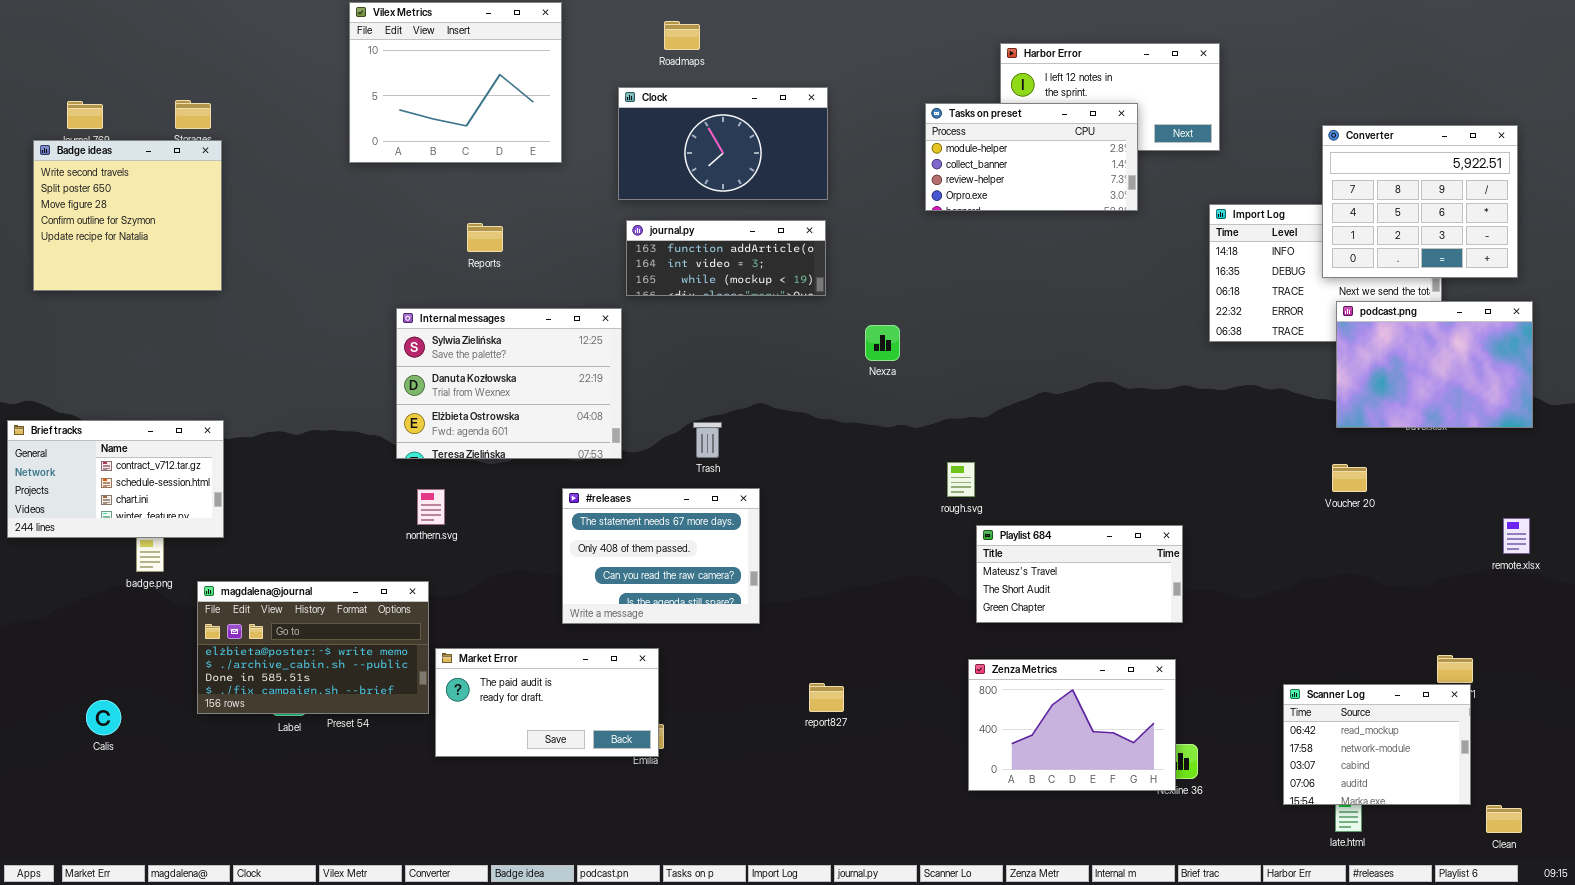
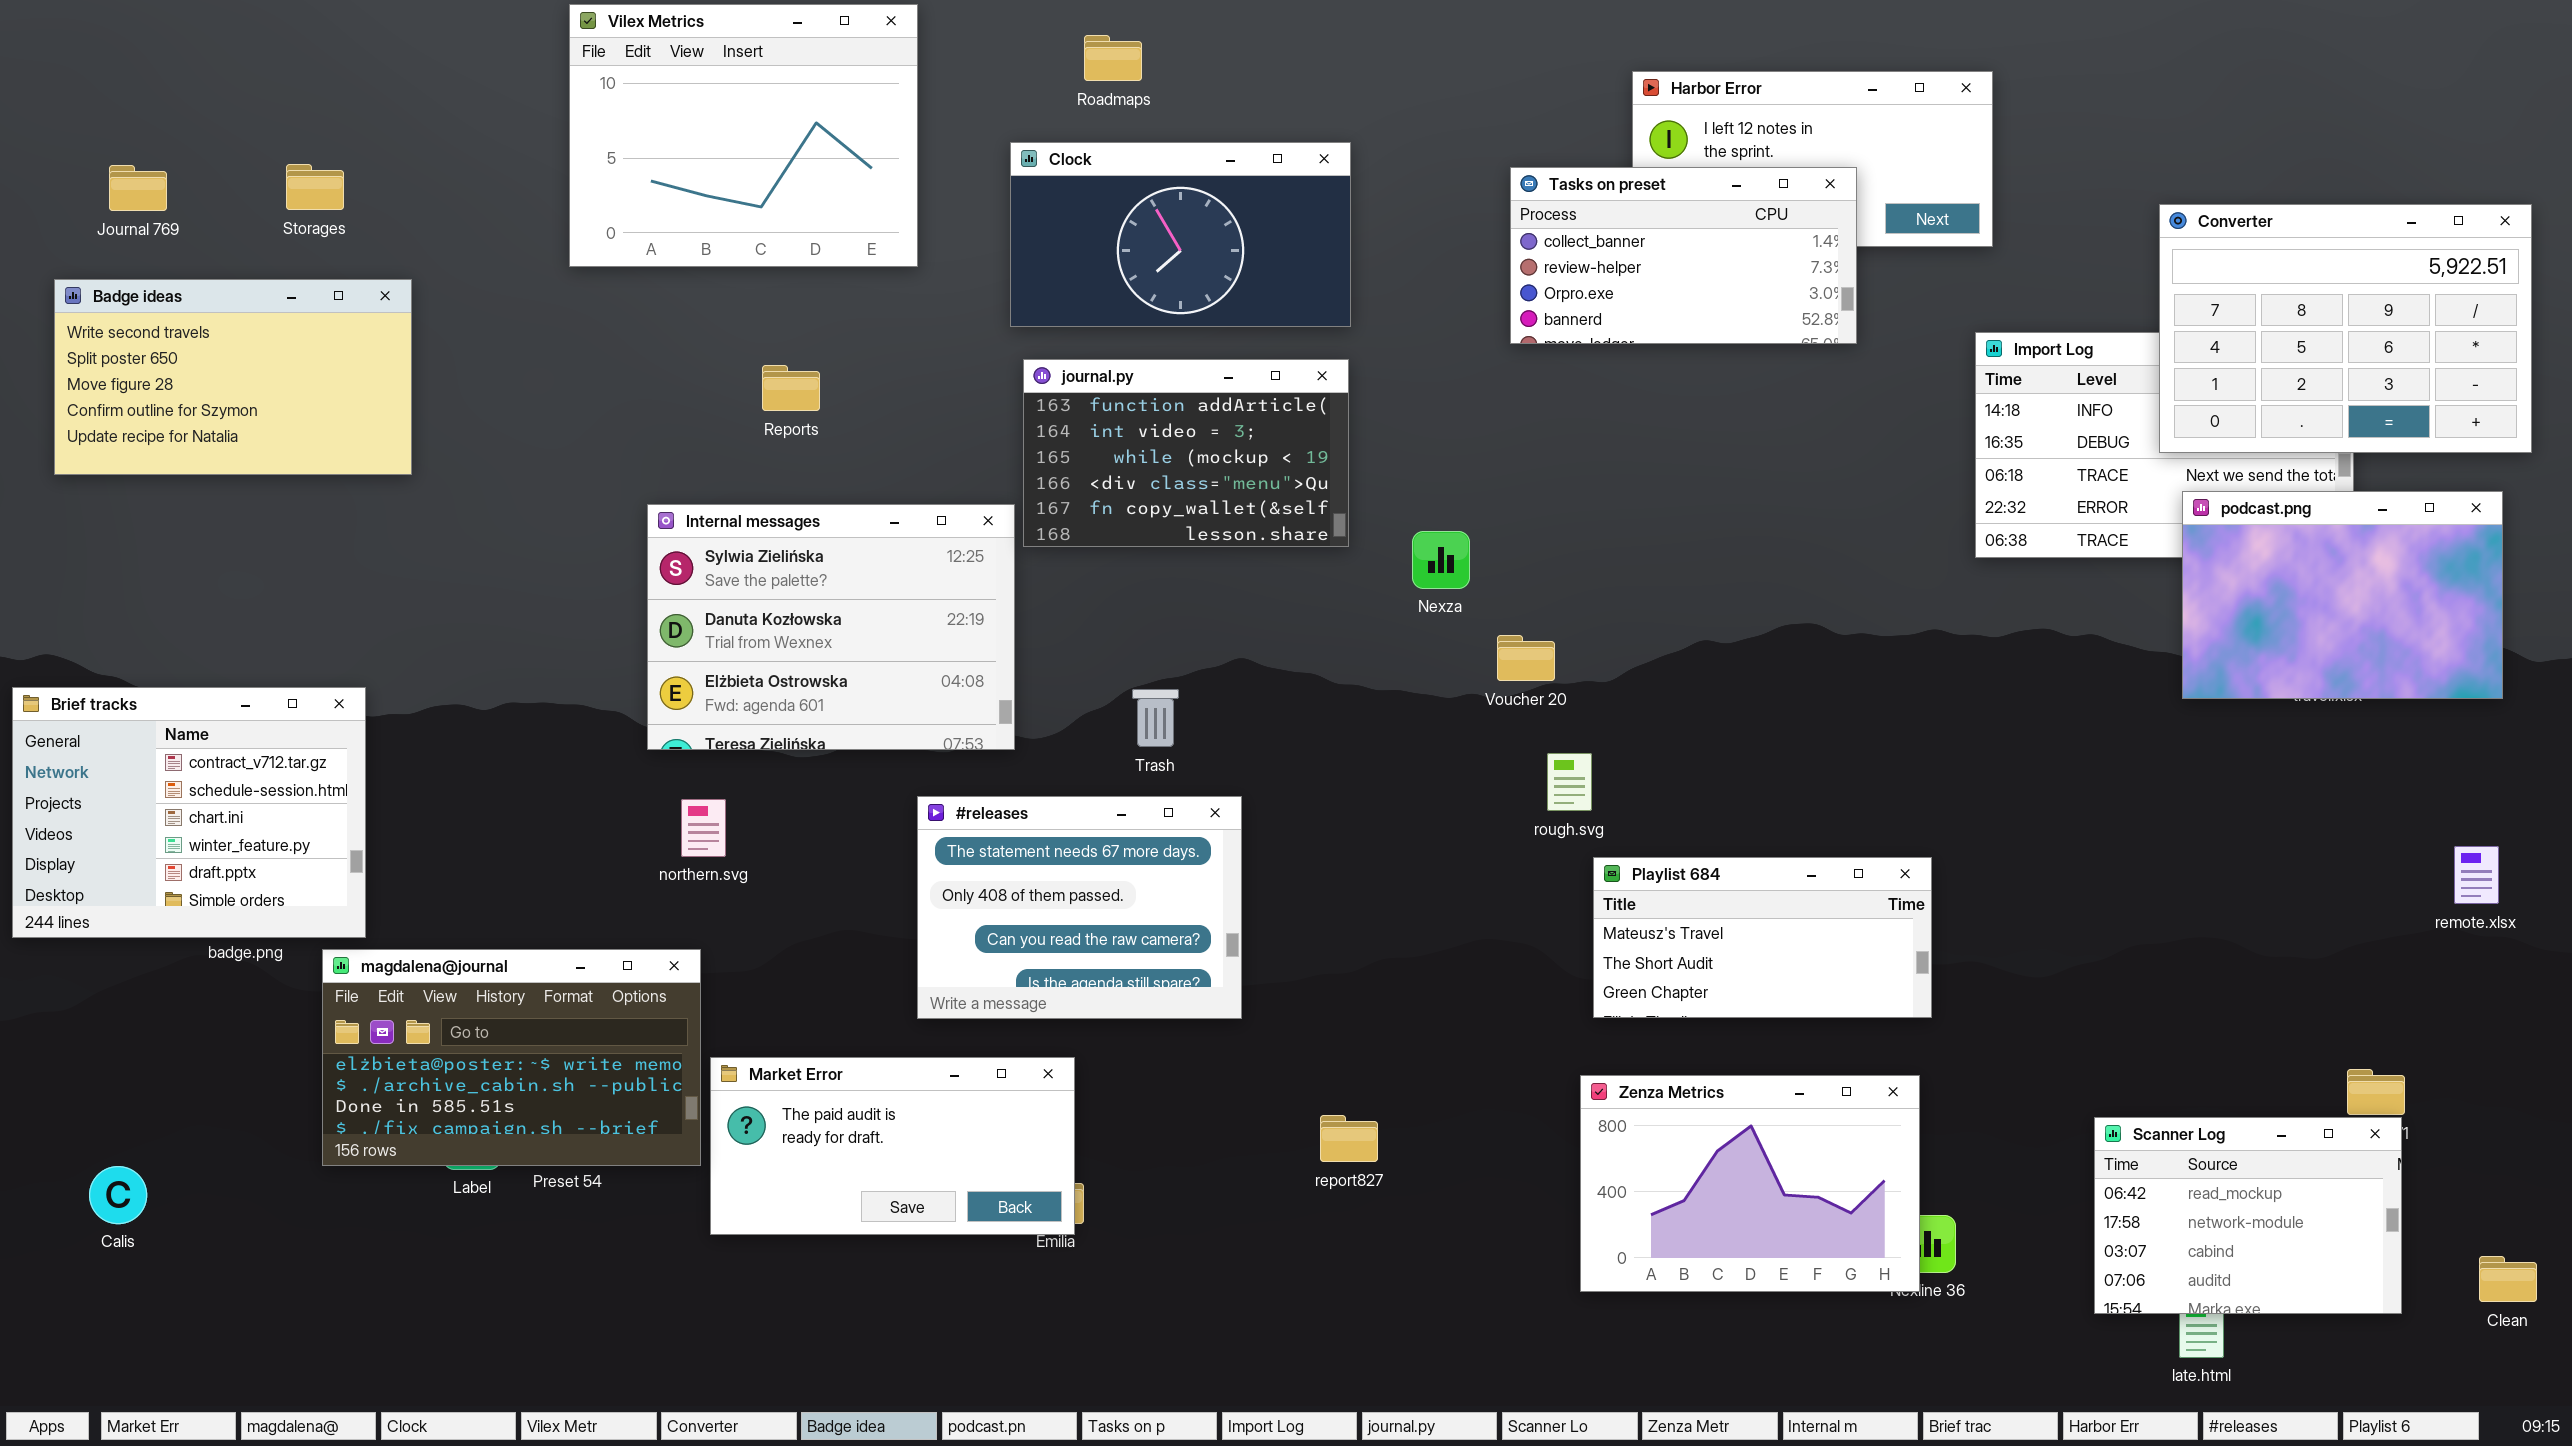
Tasks on preset: [925,103,1138,211] -> [1510,167,1857,344], scrolled down 1 row
Converter: [1322,125,1518,278] -> [2159,204,2532,453], resized
Badge ideas: [33,140,222,291] -> [54,279,412,475], resized
journal.py: [626,220,826,296] -> [1023,359,1349,547], resized
Brief tracks: [7,420,224,538] -> [12,687,366,938], resized
Voucher 20: [1332,464,1367,492] -> [1497,635,1555,681], moved
Calis: [86,700,121,735] -> [89,1166,147,1224], moved
Clean: [1486,805,1522,833] -> [2479,1256,2537,1302], moved

